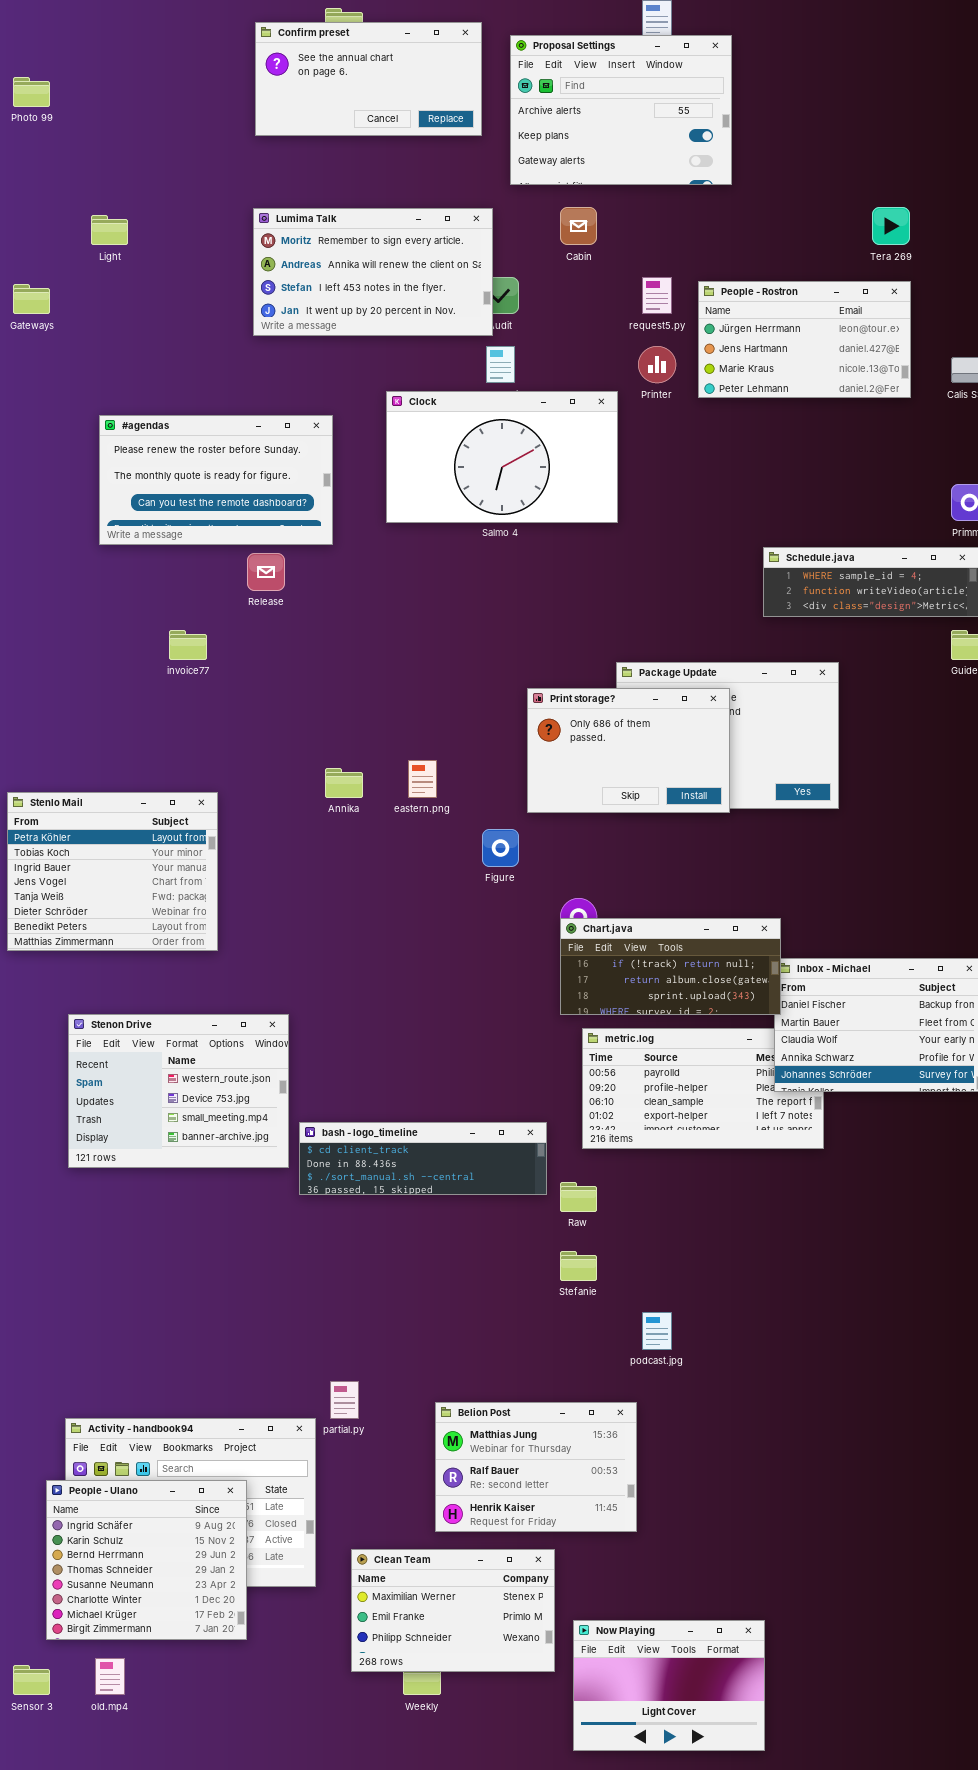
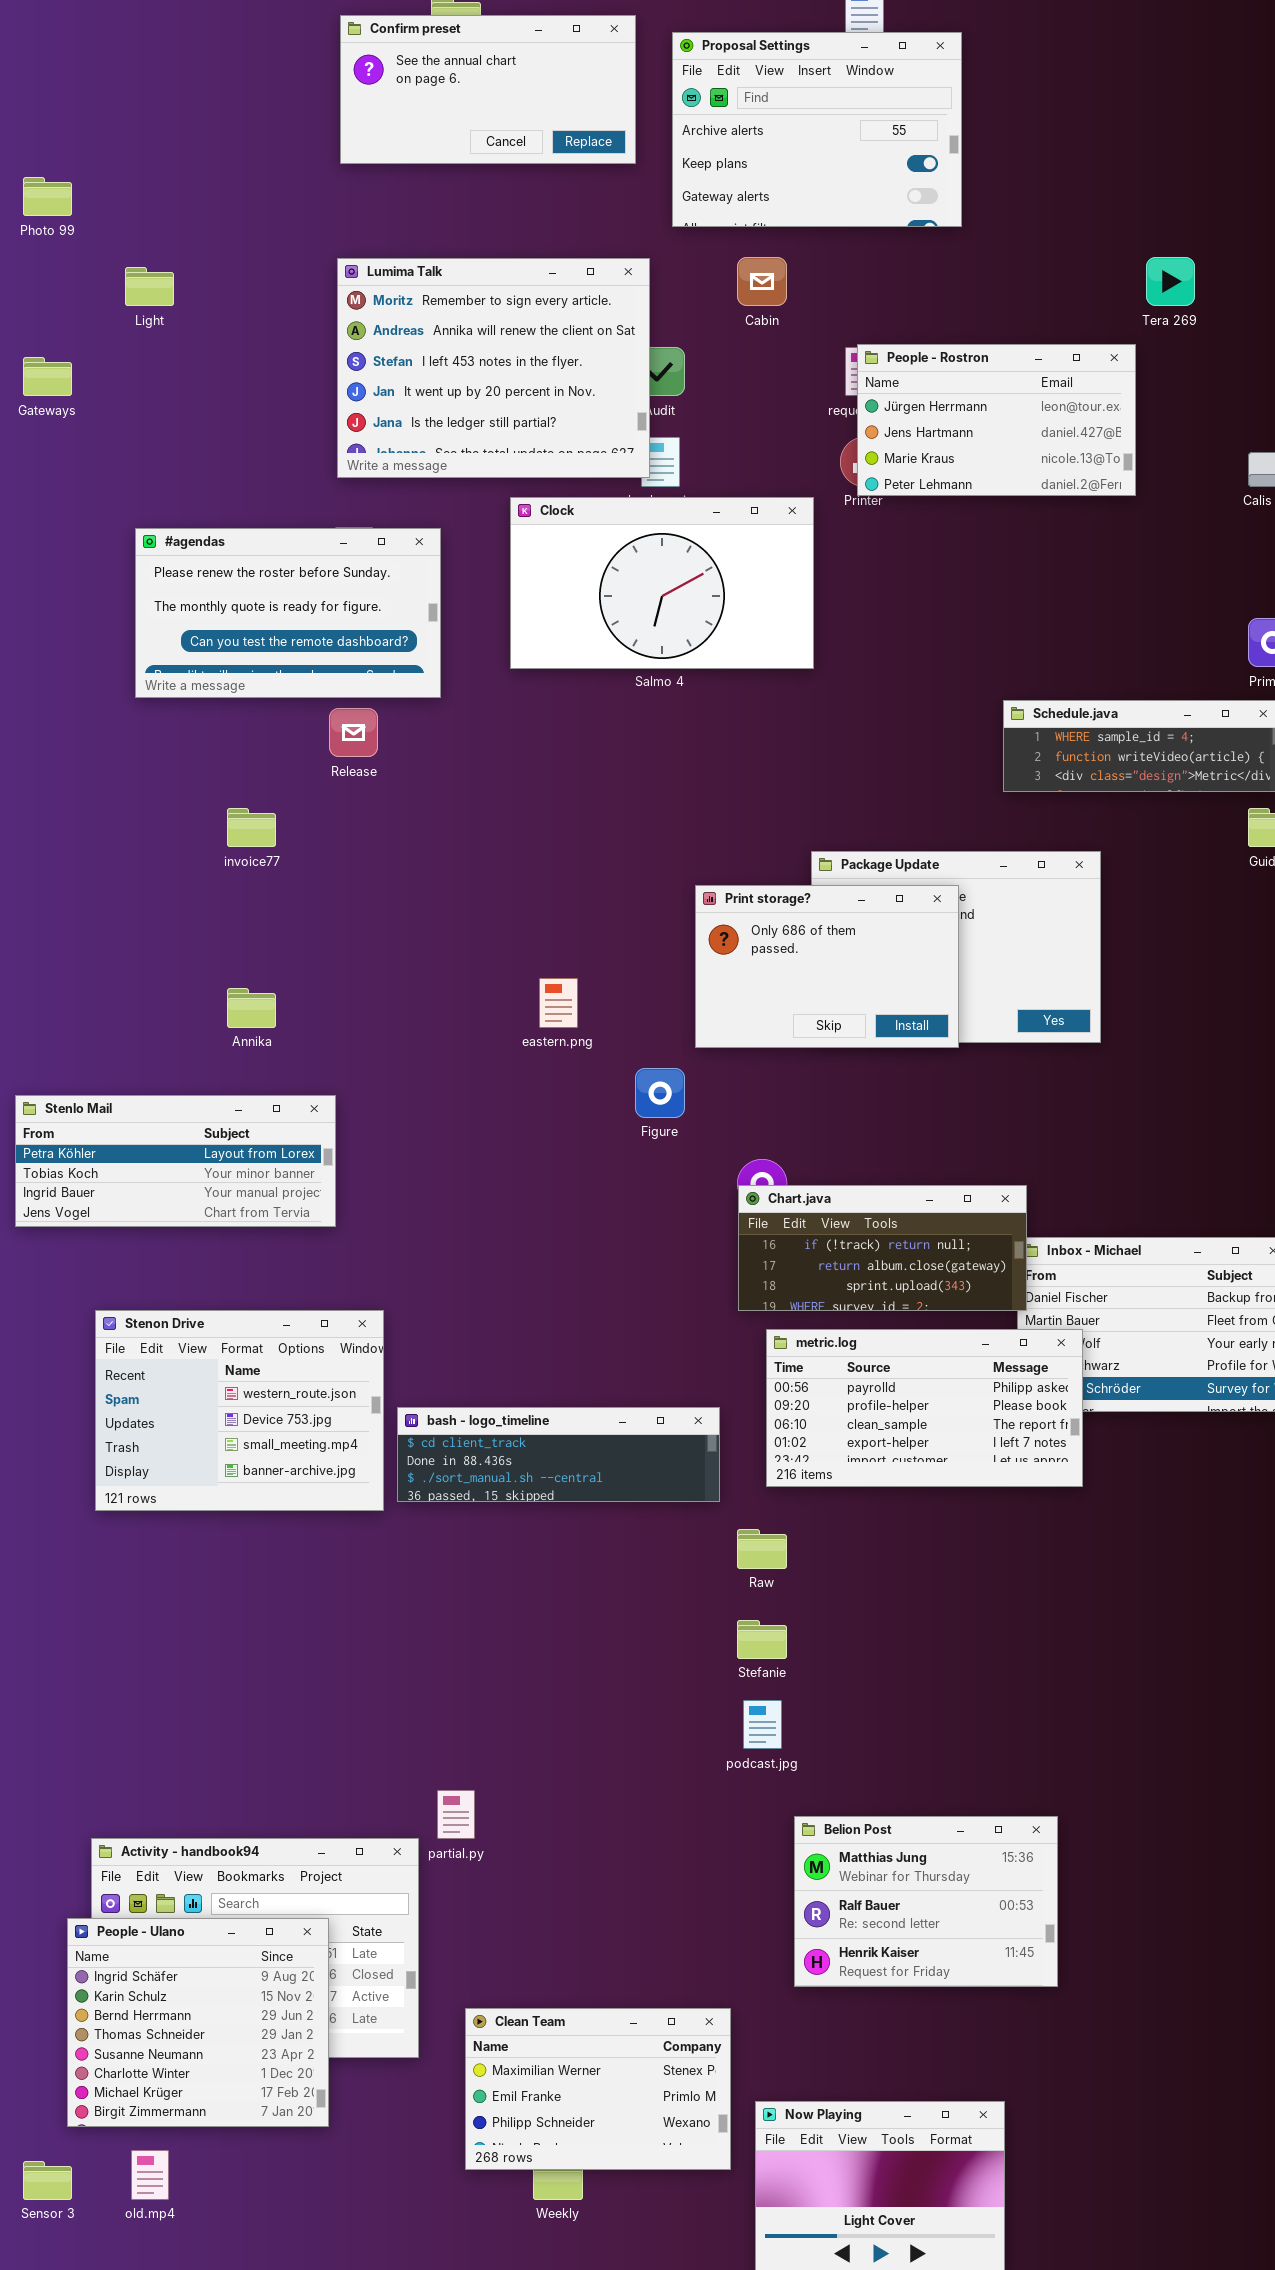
Photo 99: [13,77,50,107] -> [23,177,72,216], moved
Lumima Talk: [253,208,493,336] -> [337,258,650,478], resized
People - Rostron: [698,281,911,398] -> [857,344,1136,496], moved
Annika: [325,768,363,798] -> [227,988,276,1028], moved
Stenlo Mail: [7,792,218,951] -> [15,1095,336,1227], resized
metric.log: [582,1028,824,1149] -> [766,1329,1083,1487], raised
bash - logo_timeline: [299,1122,547,1195] -> [397,1407,720,1502], moved
podcast.jpg: [642,1312,672,1350] -> [743,1700,782,1749], moved
Belion Post: [435,1402,637,1532] -> [794,1816,1058,1987], moved

